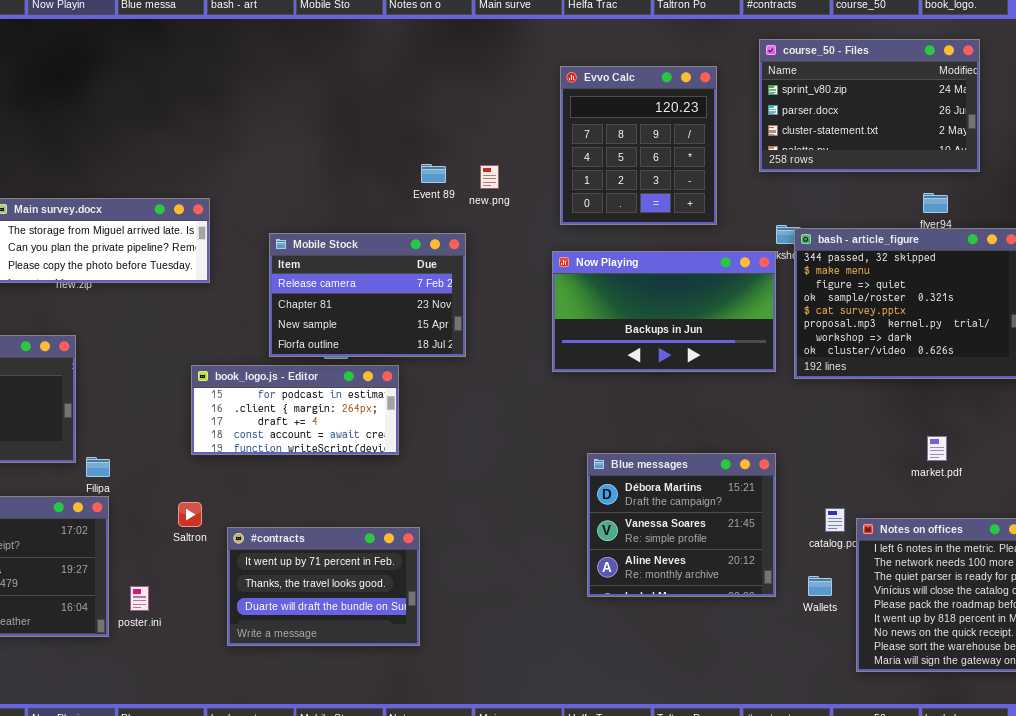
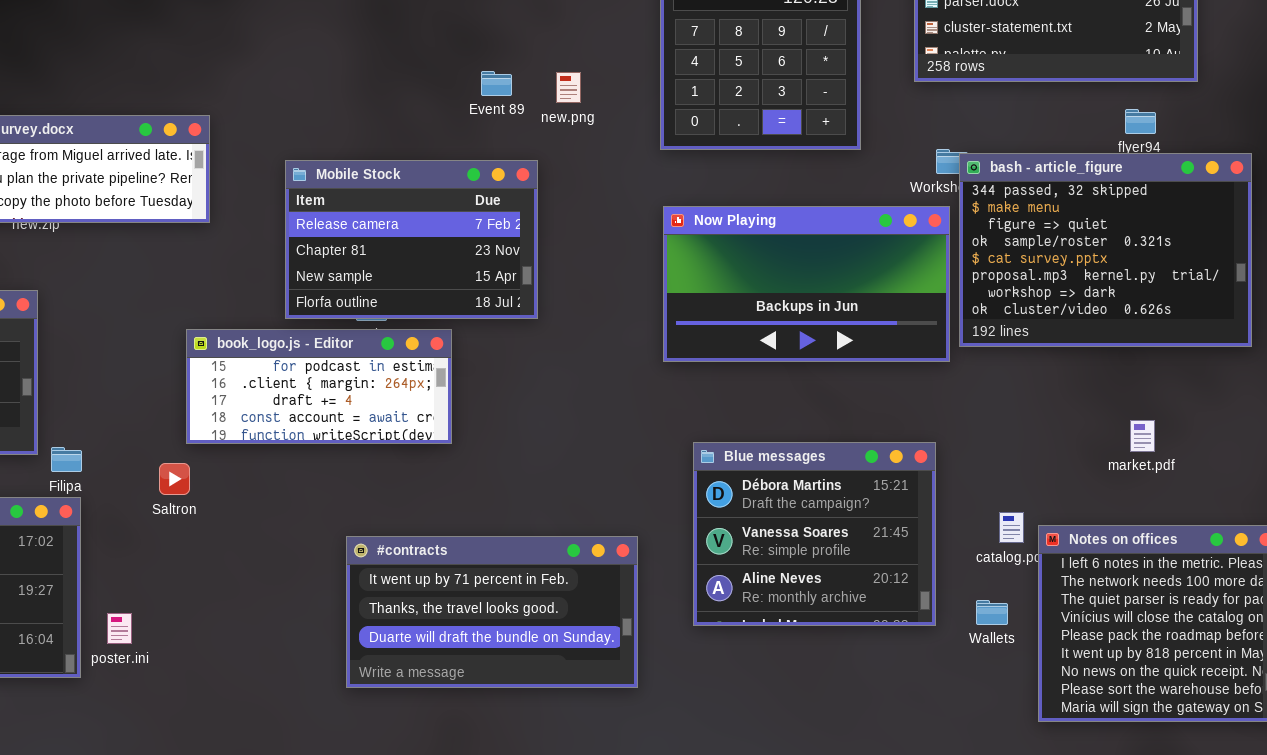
Now Playing: [552,251,776,372] -> [663,206,950,362], moved
Saltron: [178,502,202,527] -> [159,463,190,495], moved
#contracts: [227,527,420,646] -> [346,536,638,688], moved, resized

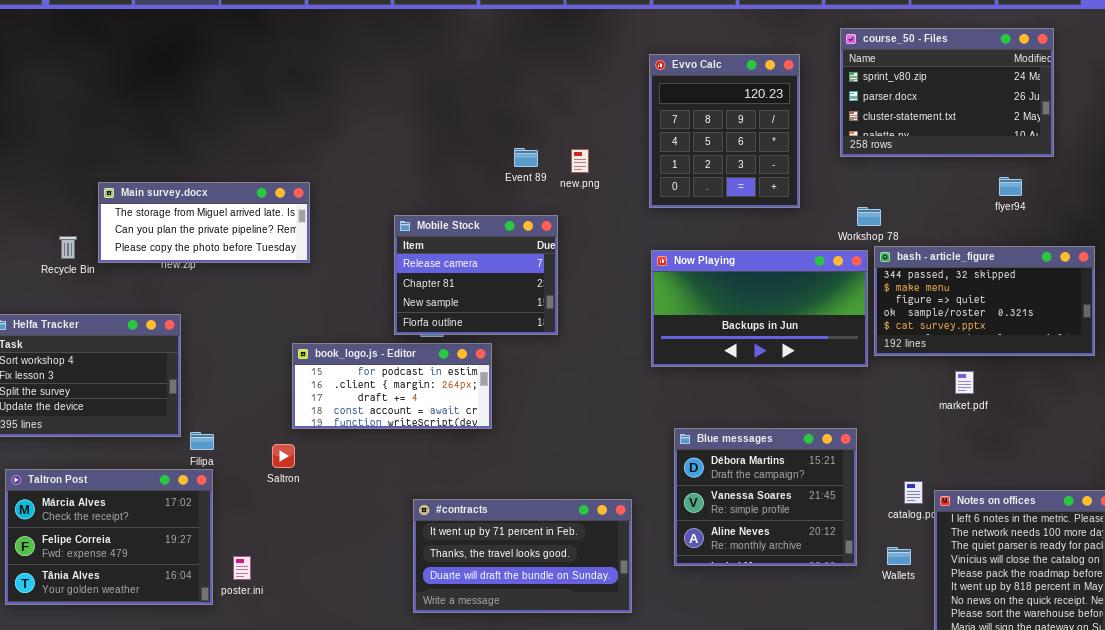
bash - article_figure: [959,153,1252,347] -> [874,246,1095,356], resized
Mobile Stock: [285,160,538,319] -> [394,215,558,335], resized
market.pdf: [1130,420,1155,452] -> [955,371,974,394], moved

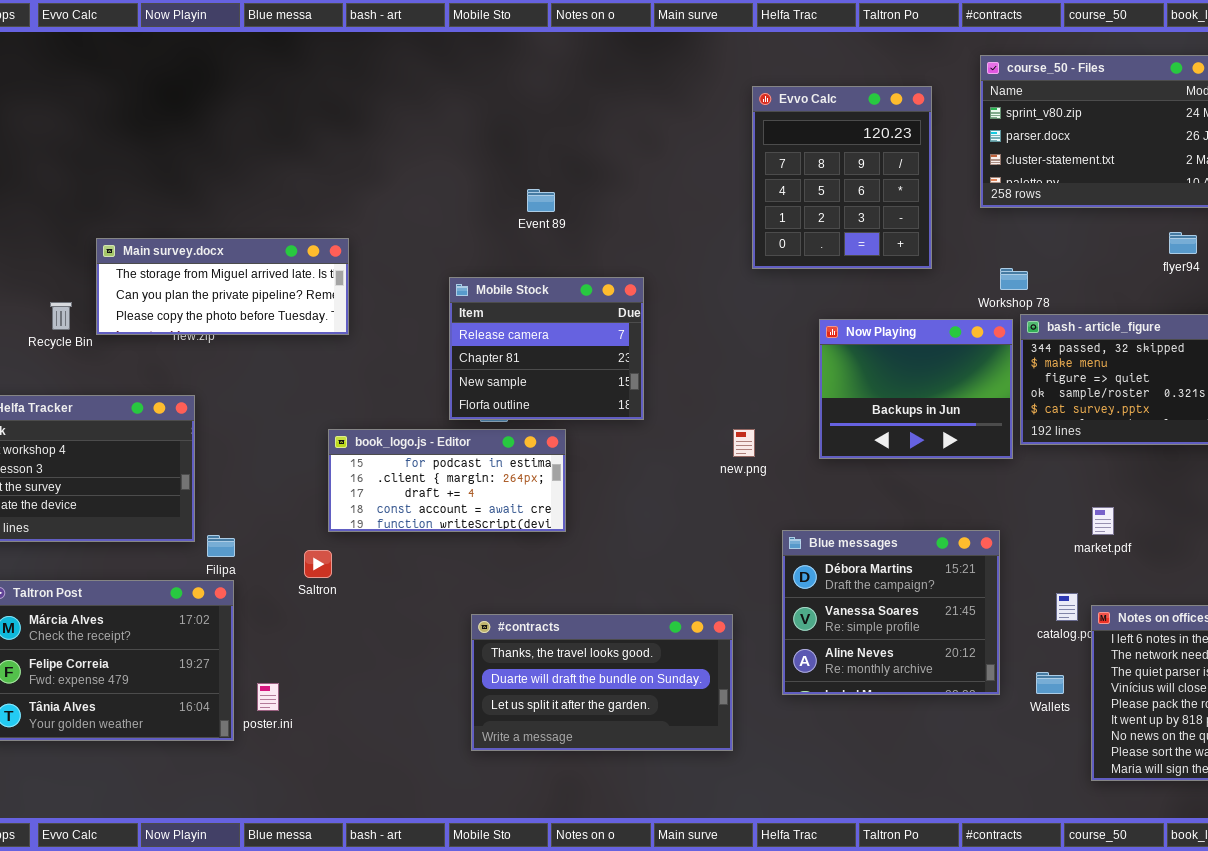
Event 89: [514,148,538,167] -> [527,189,555,212], moved
new.png: [571,149,589,173] -> [733,429,755,457], moved
Now Playing: [651,250,868,367] -> [819,319,1013,459], resized
market.pdf: [955,371,974,394] -> [1092,507,1114,535], moved
#contracts: [413,499,632,613] -> [471,614,733,751], scrolled down 1 row

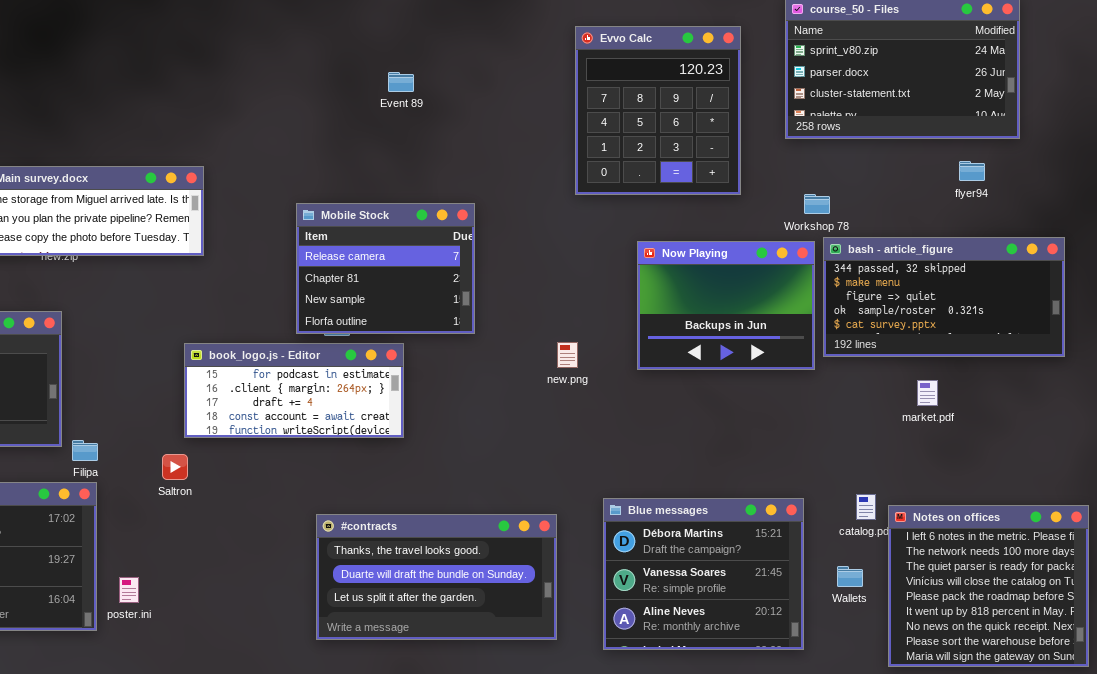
Event 89: [527,189,555,212] -> [388,72,414,92], moved
market.pdf: [1092,507,1114,535] -> [917,380,938,406], moved
Blue messages: [782,530,1000,695] -> [603,498,804,650], moved

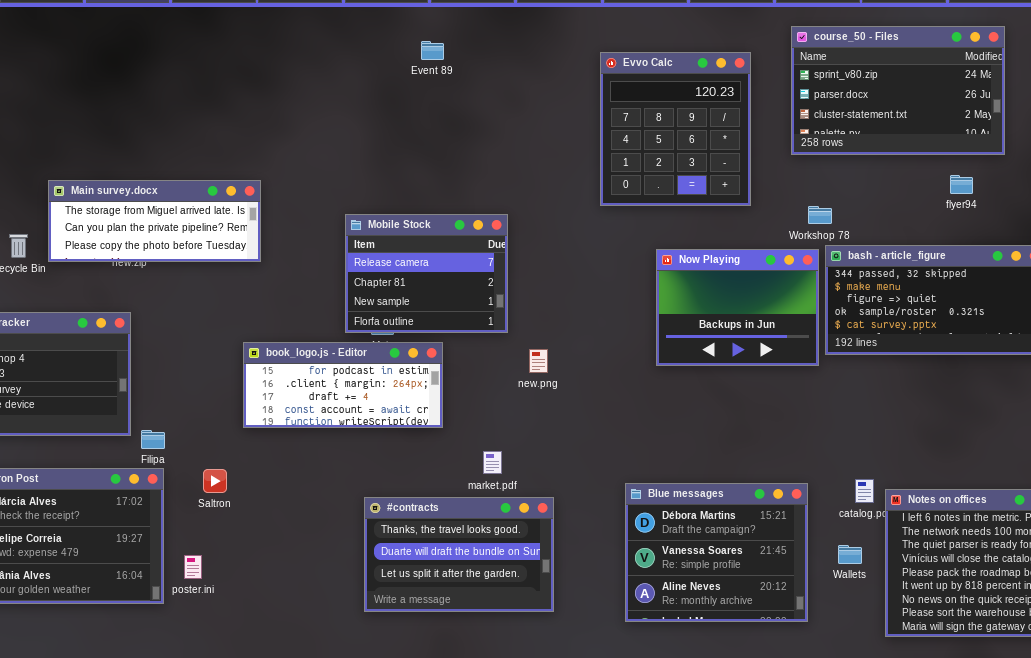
Event 89: [388,72,414,92] -> [421,41,444,60], moved
new.png: [557,342,578,368] -> [529,349,548,373], moved
market.pdf: [917,380,938,406] -> [483,451,502,474], moved
Saltron: [162,454,188,480] -> [203,469,227,493], moved
#contracts: [316,514,557,640] -> [364,497,554,612], resized

